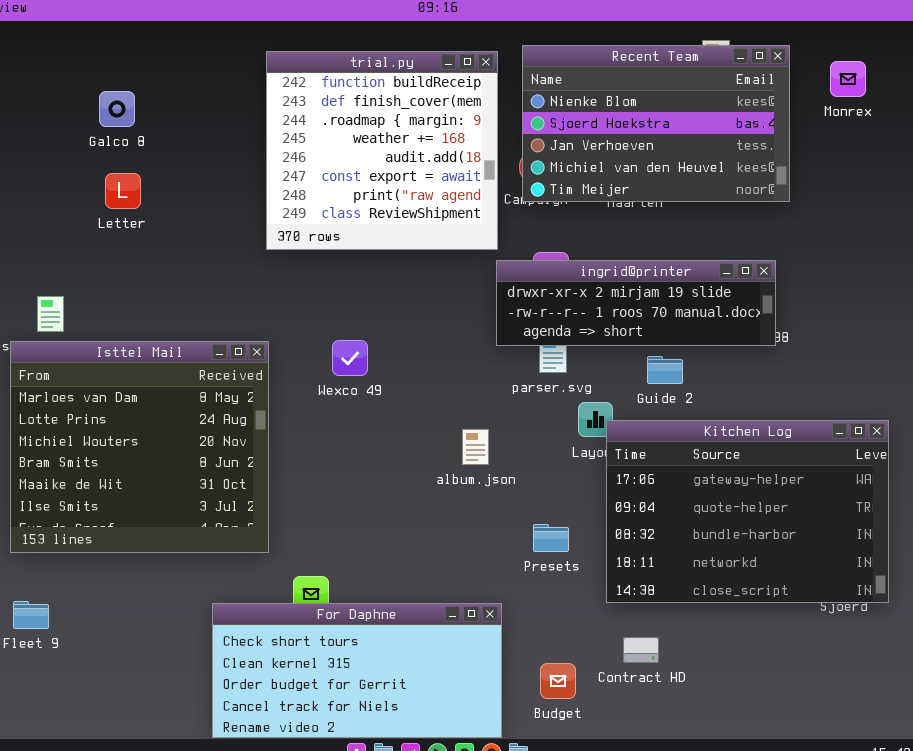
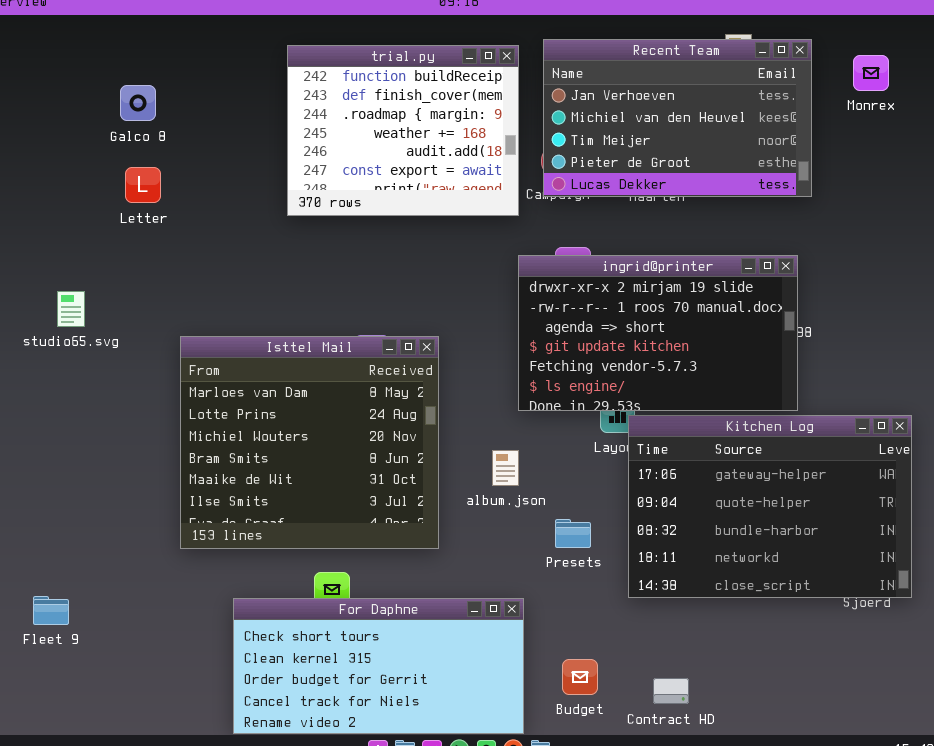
Recent Team: [522,45,790,202] -> [543,39,812,197], scrolled down 2 rows
trial.py: [266,51,498,250] -> [287,45,519,216], resized
ingrid@printer: [496,260,776,346] -> [518,255,798,411], resized
Isttel Mail: [10,341,269,553] -> [180,336,439,549], moved
album.json: [462,429,489,465] -> [492,450,519,486], moved
Contract HD: [623,637,659,663] -> [653,678,689,704], moved

